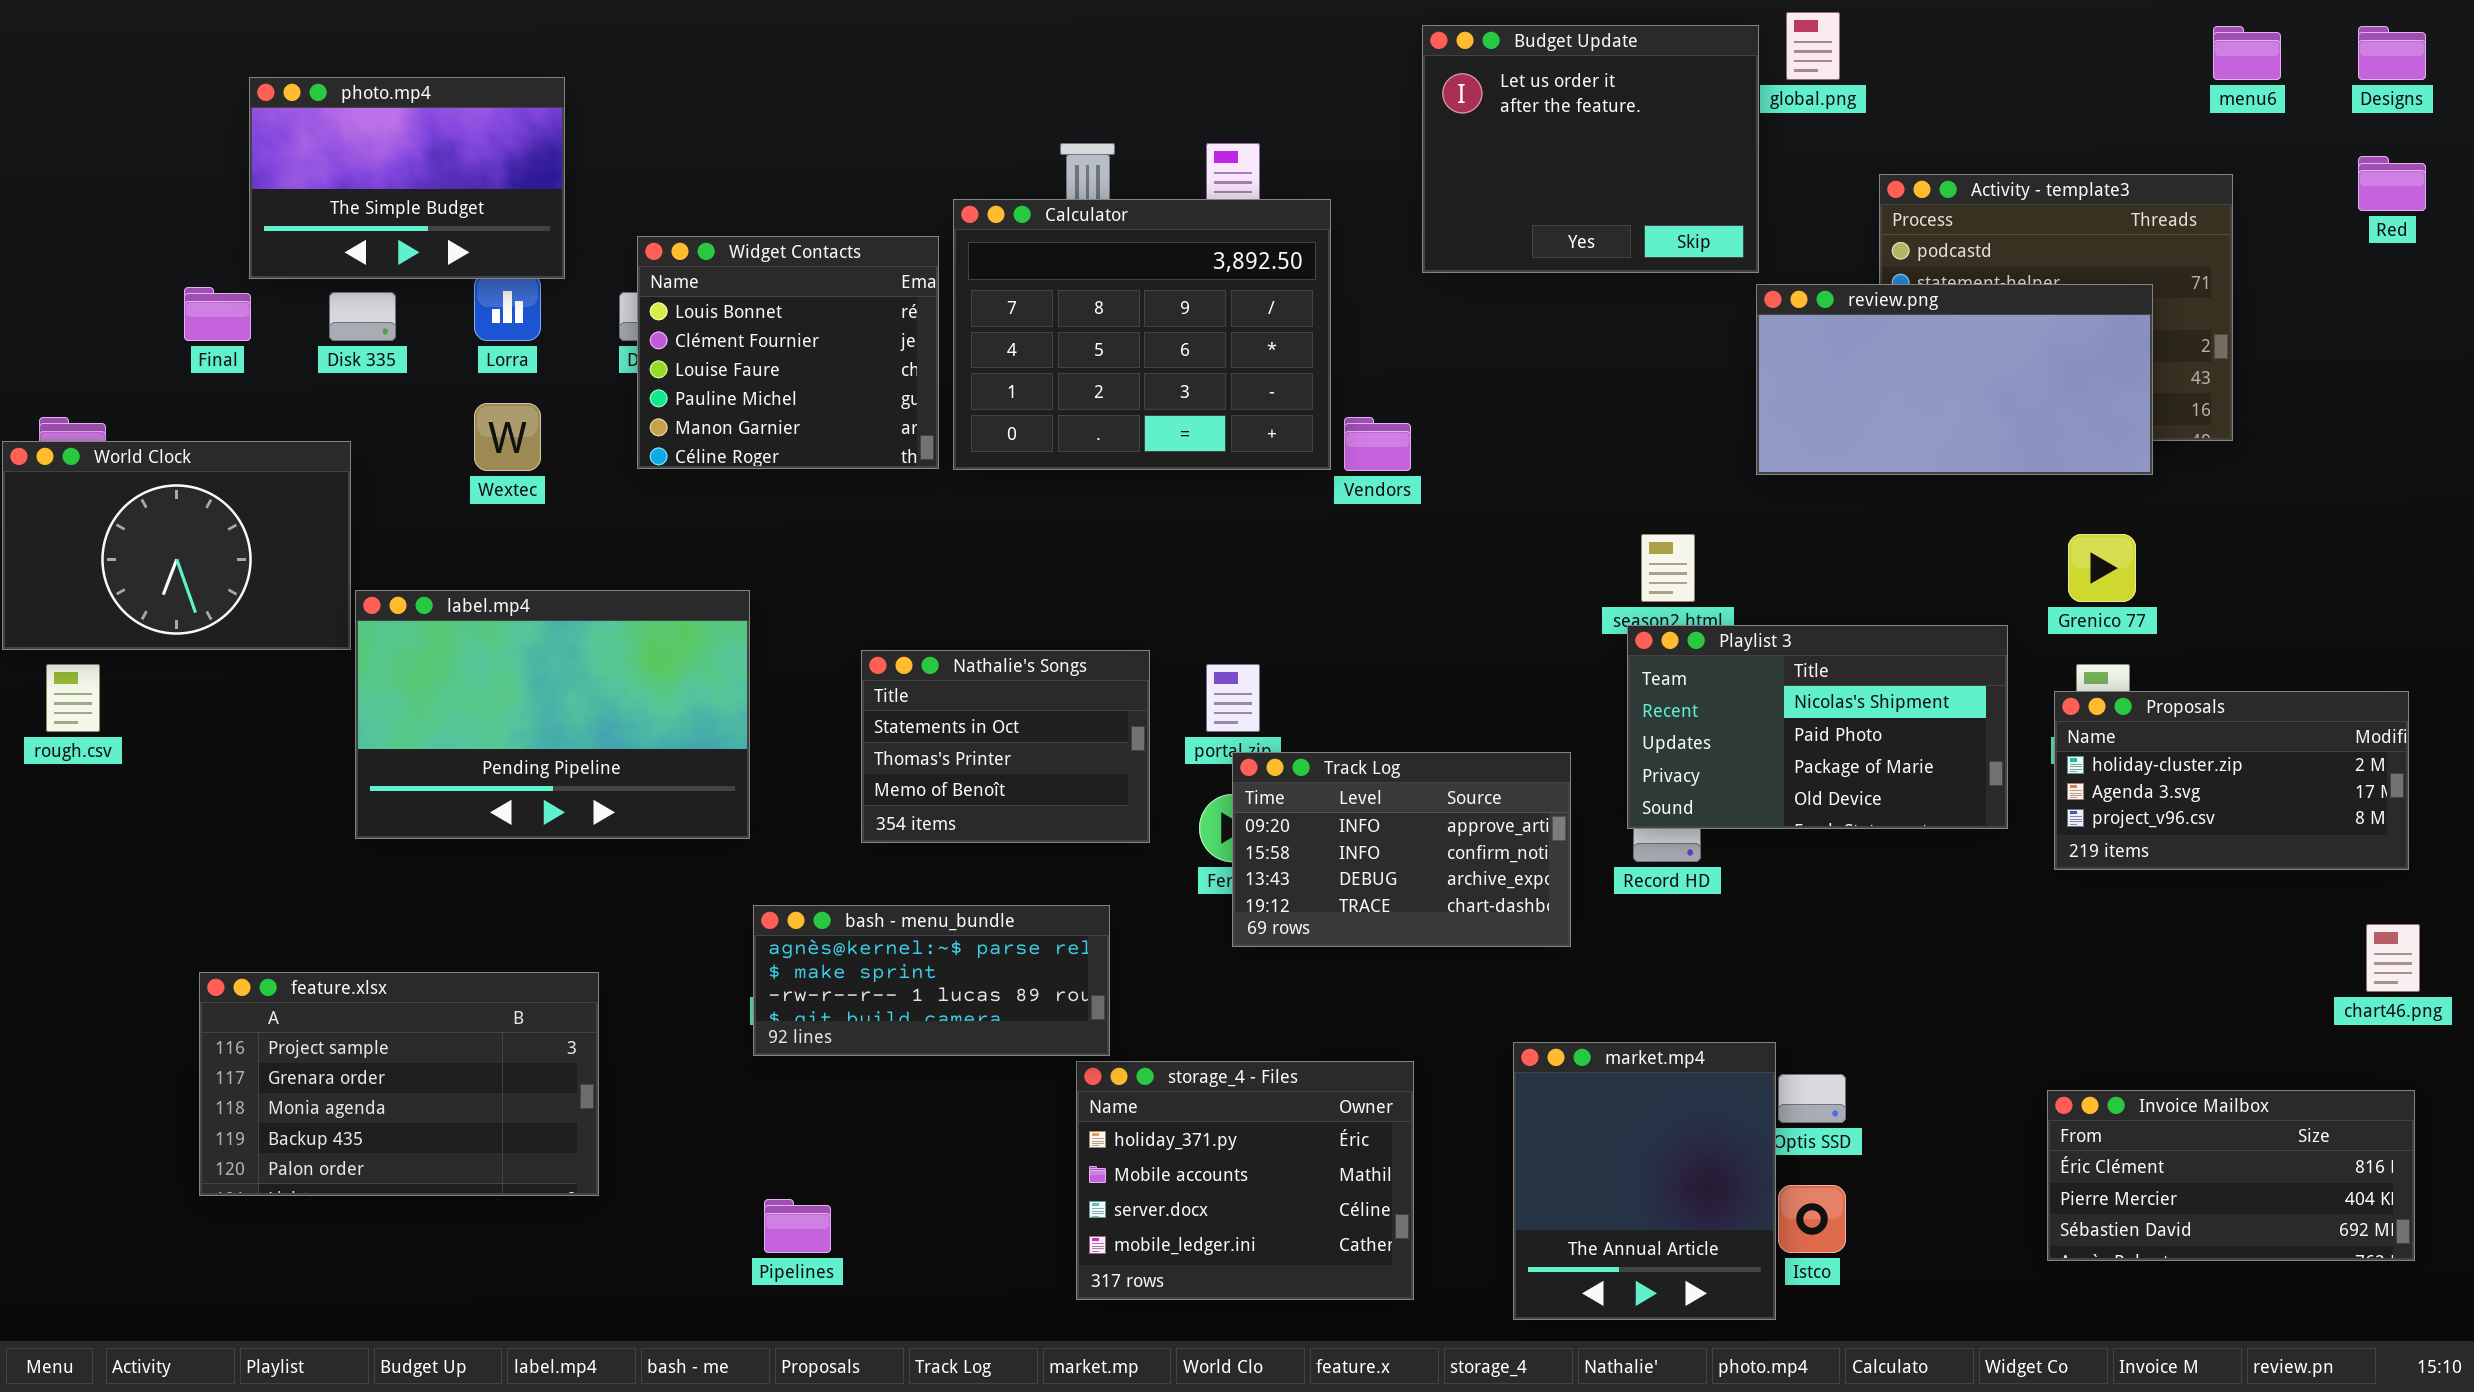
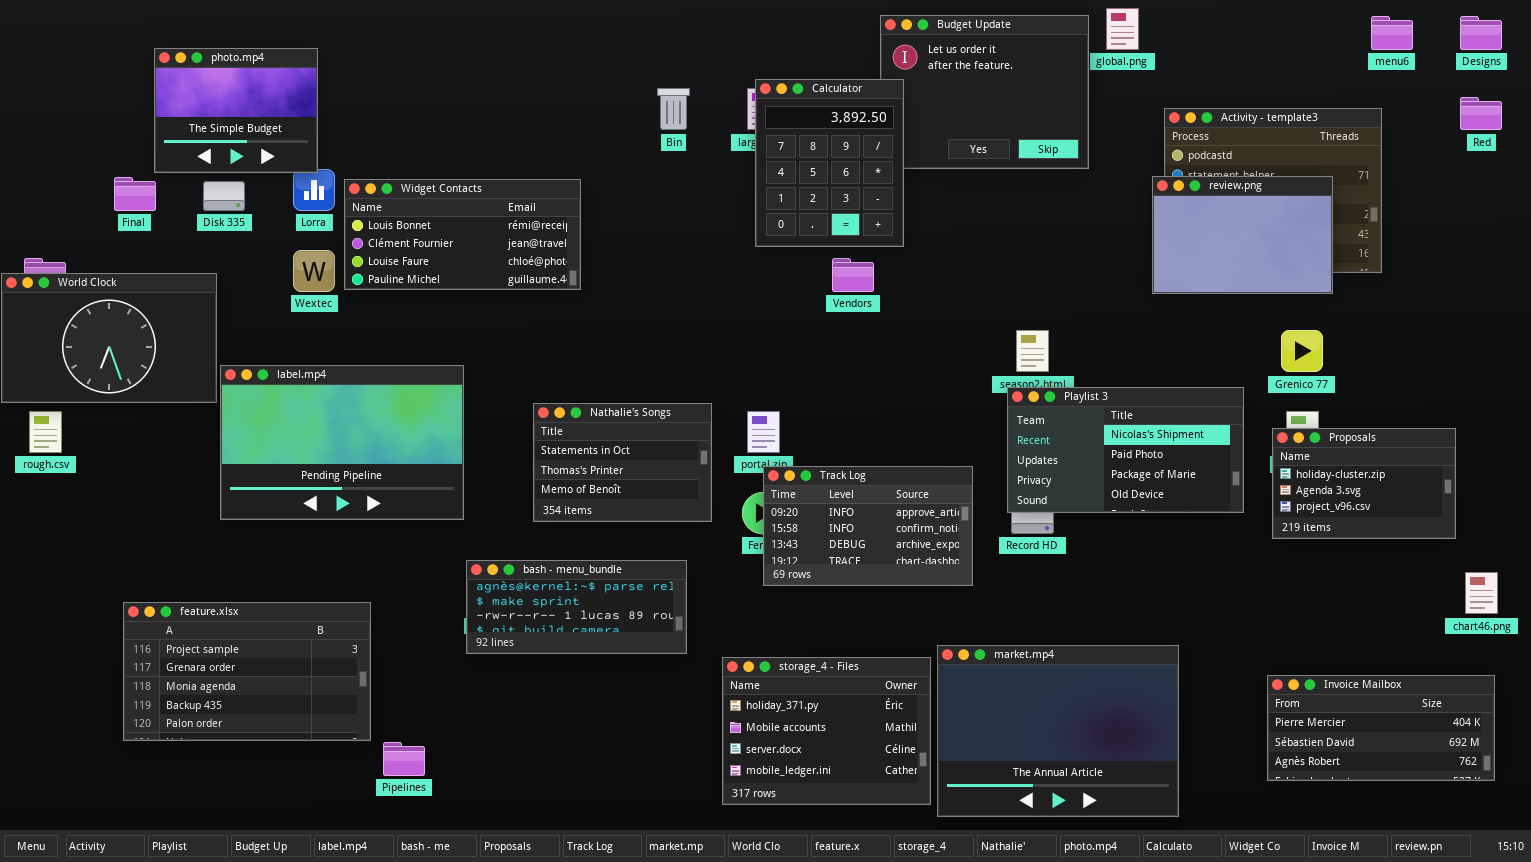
photo.mp4: [249,77,565,279] -> [154,48,318,173], resized
Calculator: [953,199,1331,470] -> [755,79,904,247], moved, resized
Widget Contacts: [637,236,939,469] -> [344,179,581,290], resized
review.png: [1756,284,2153,475] -> [1152,176,1333,294], resized
Proposals: [2054,691,2409,870] -> [1272,428,1456,539], resized
market.mp4: [1513,1042,1776,1320] -> [937,645,1179,817], resized
storage_4 - Files: [1076,1061,1414,1300] -> [722,657,931,805], moved
Invoice Mailbox: [2047,1090,2415,1261] -> [1267,675,1495,781], scrolled down 1 row
Pipelines: [764,1199,831,1253] -> [383,742,425,776], moved

